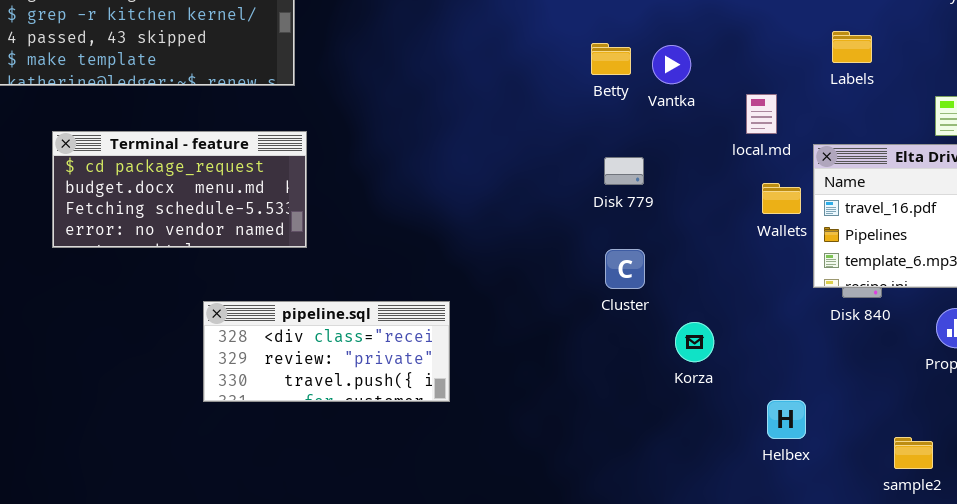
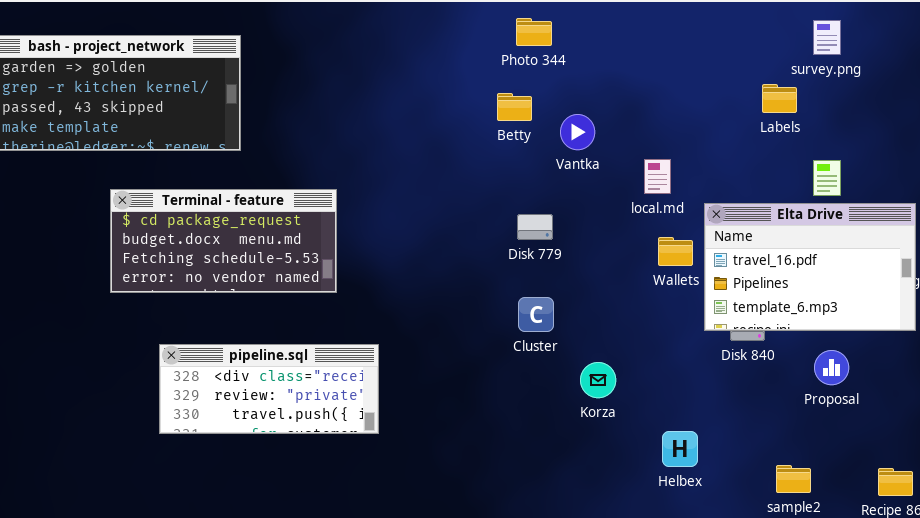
Labels: [832,31,872,63] -> [762,84,797,113], moved
Betty: [591,43,631,75] -> [497,93,532,121], moved
Terminal - feature: [52,131,307,248] -> [110,189,337,293], moved

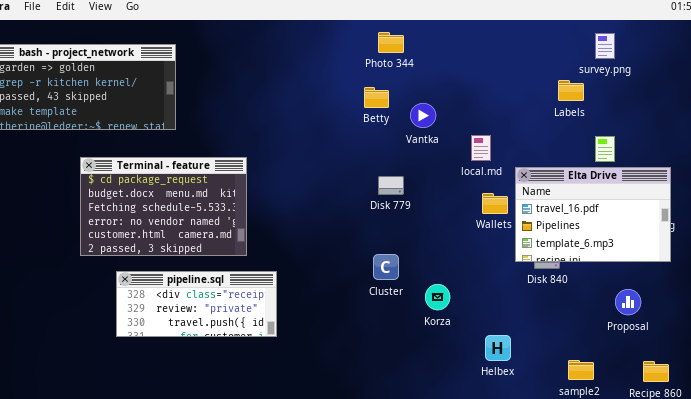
Terminal - feature: [110,189,337,293] -> [80,157,247,256], resized
Cluster: [518,297,554,332] -> [373,254,399,280], moved
Proposal: [814,350,849,385] -> [615,289,641,315], moved

